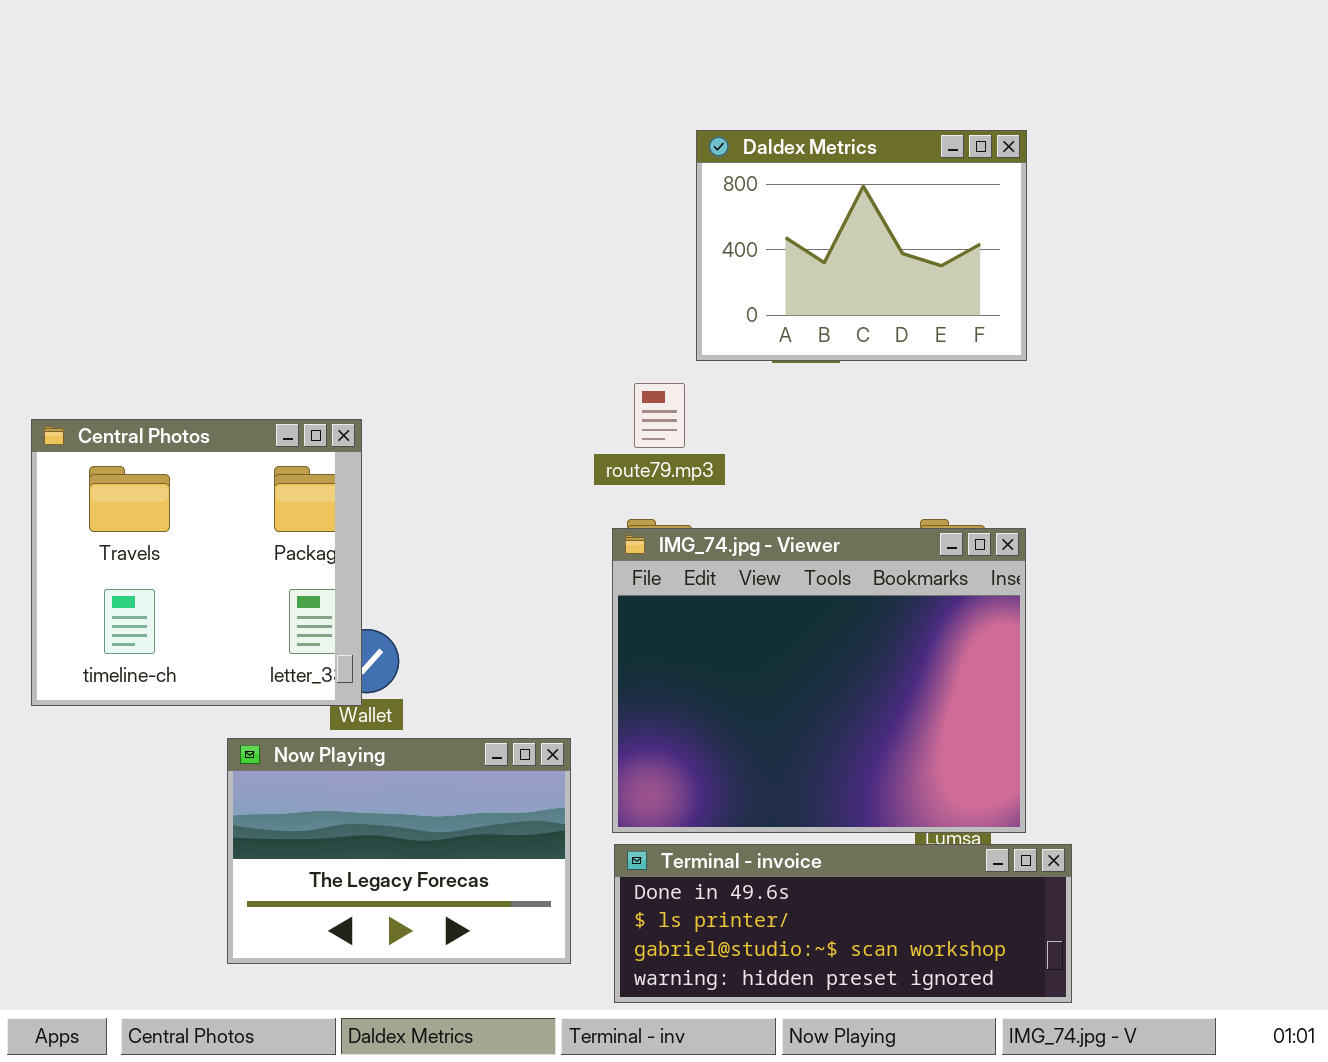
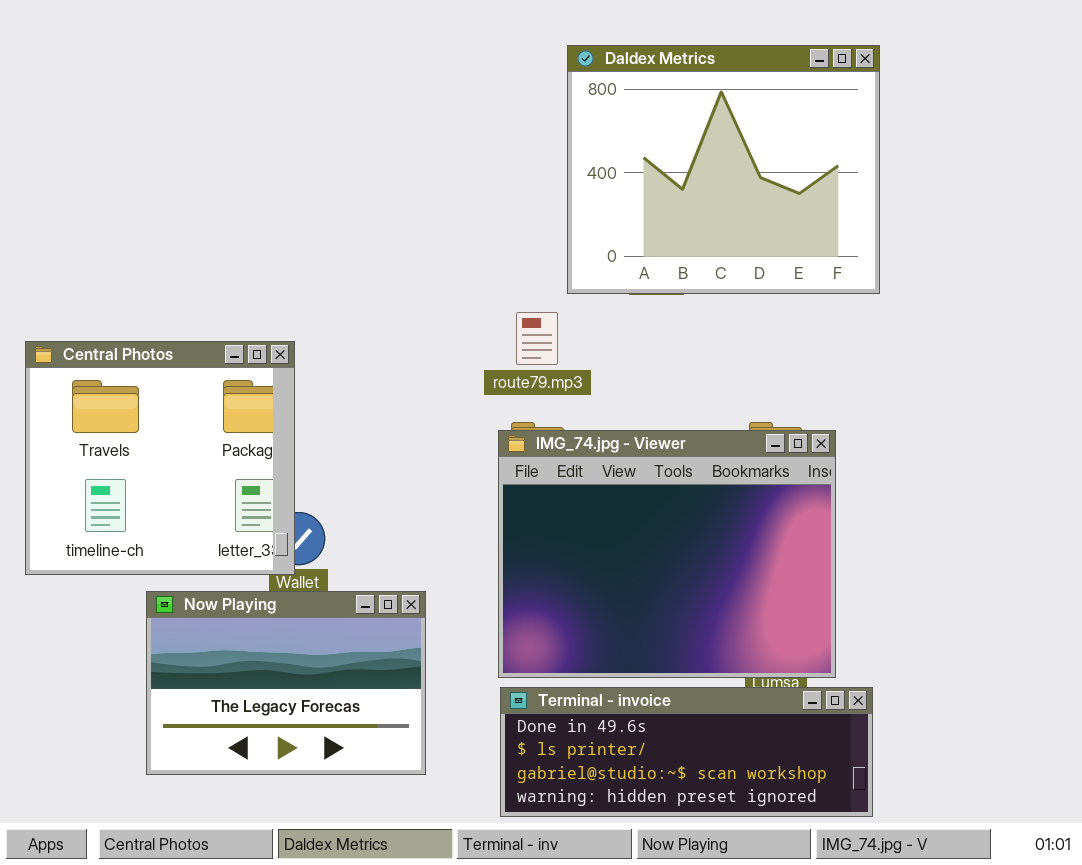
Daldex Metrics: [696,130,1027,361] -> [567,45,880,294], resized
Now Playing: [227,738,571,964] -> [146,591,426,775], moved

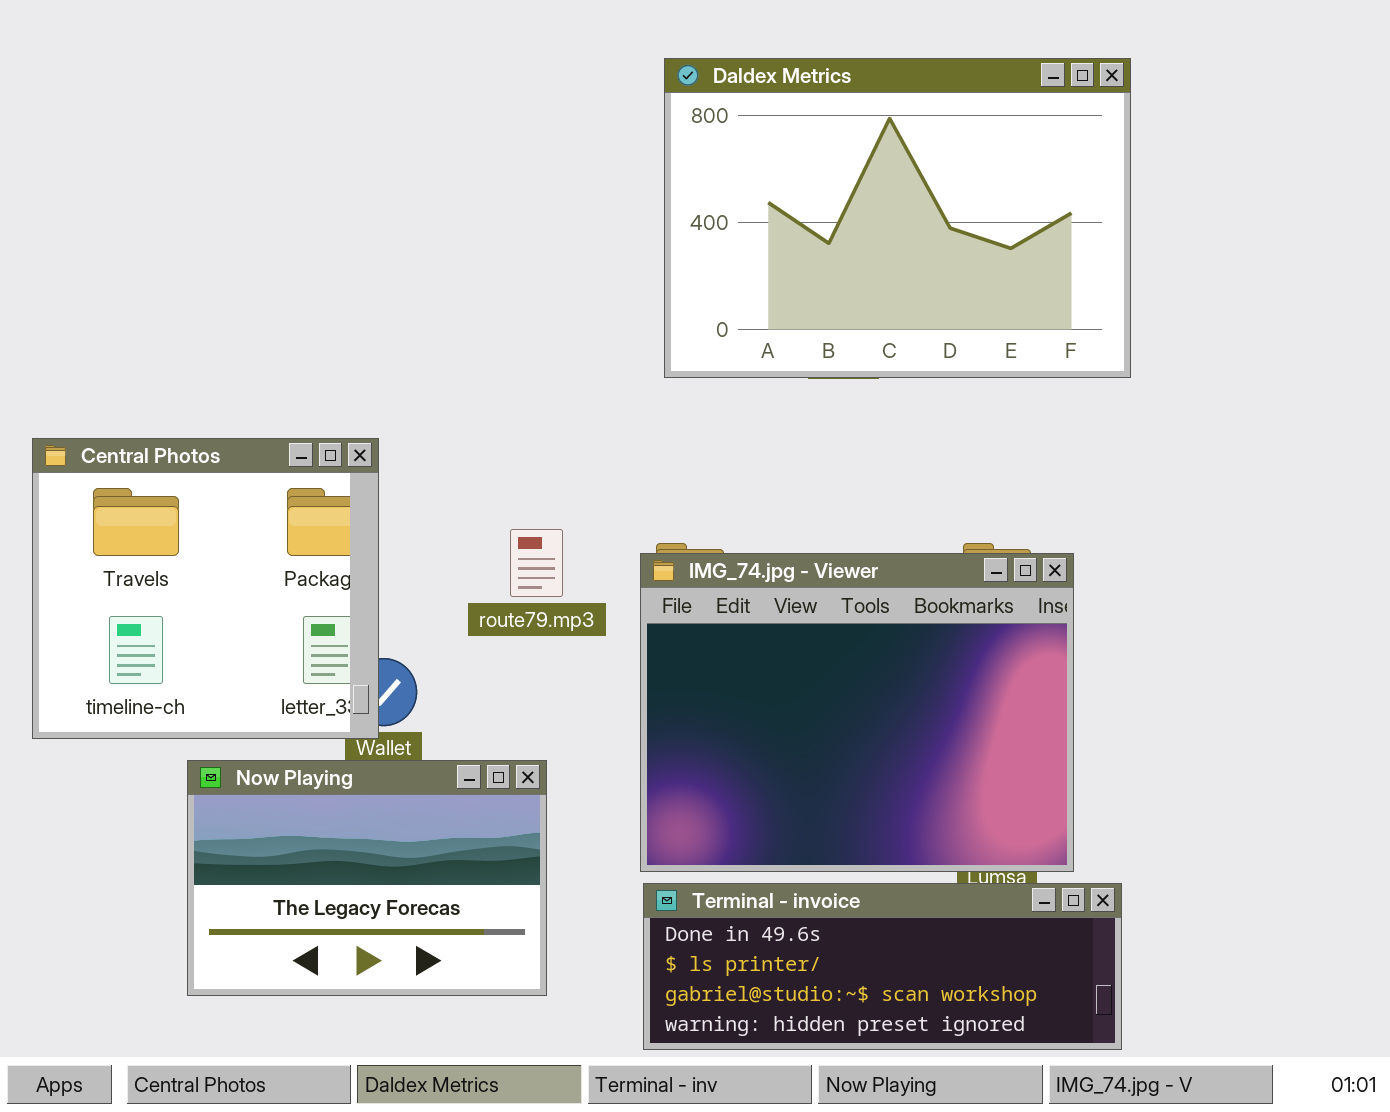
Daldex Metrics: [567,45,880,294] -> [664,58,1131,378], resized
route79.mp3: [516,312,558,365] -> [510,529,563,597], moved

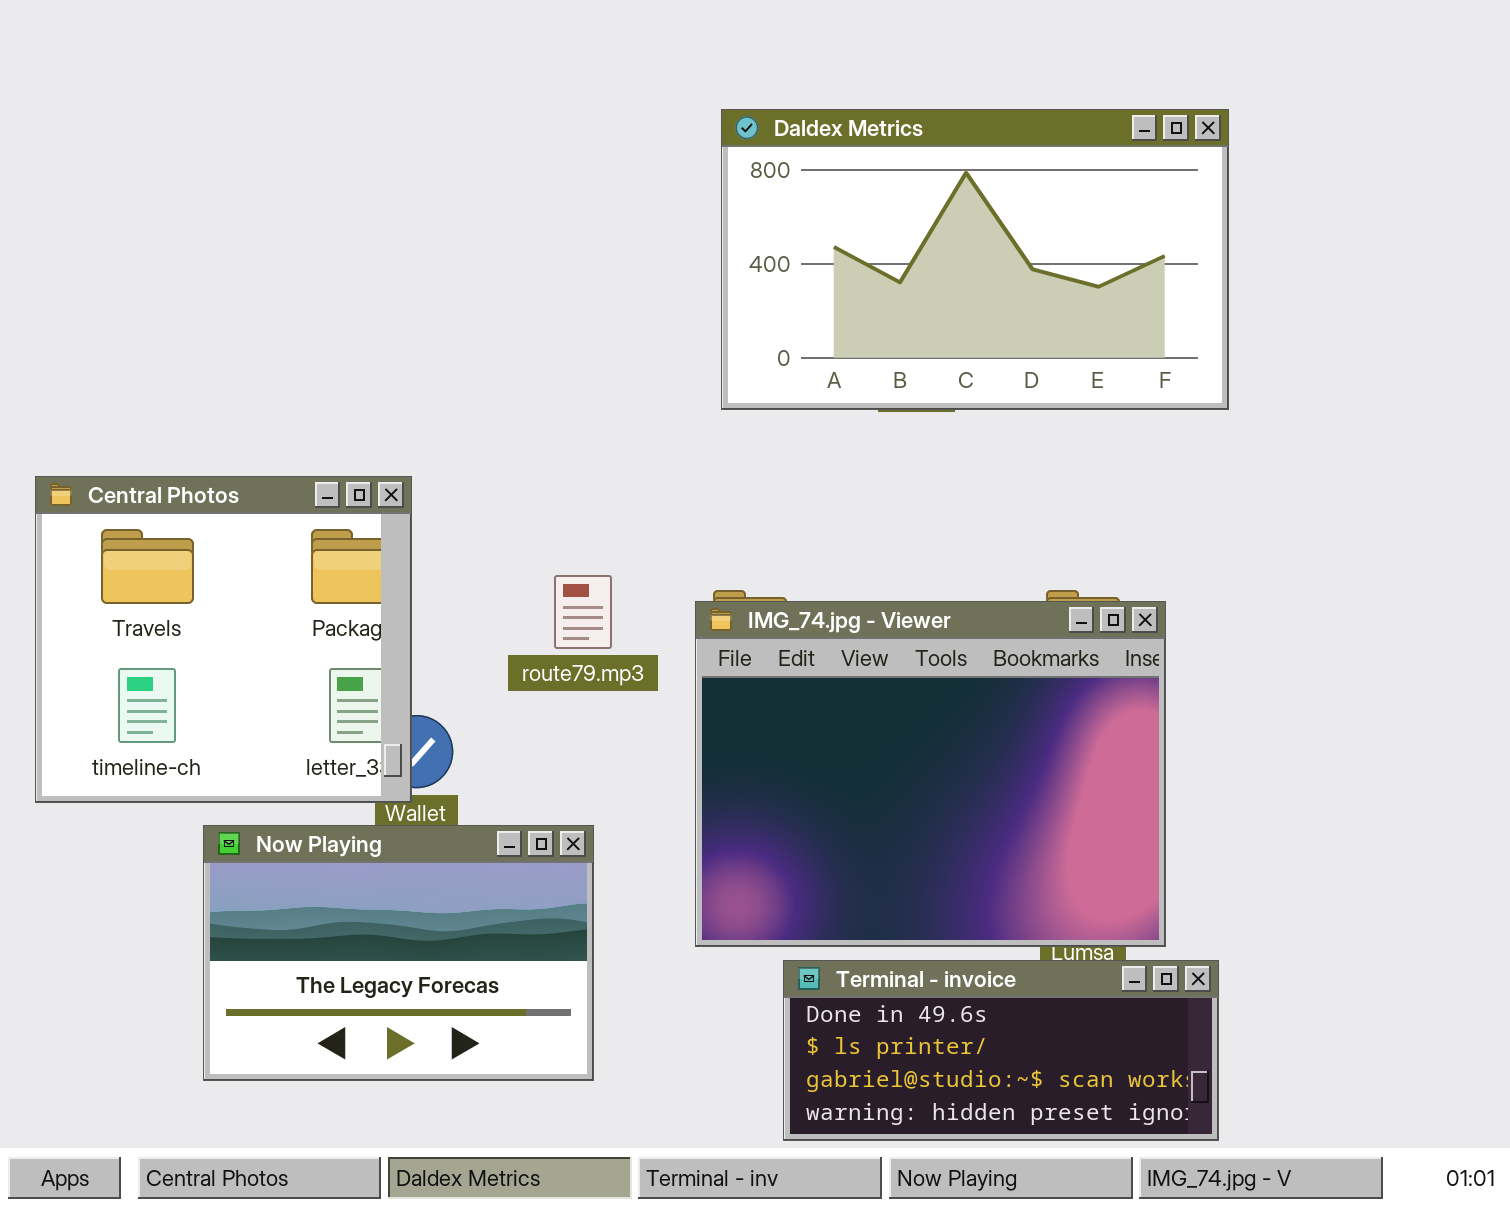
Daldex Metrics: [664,58,1131,378] -> [721,109,1229,410], resized
Terminal - invoice: [643,883,1122,1050] -> [783,960,1219,1141], resized

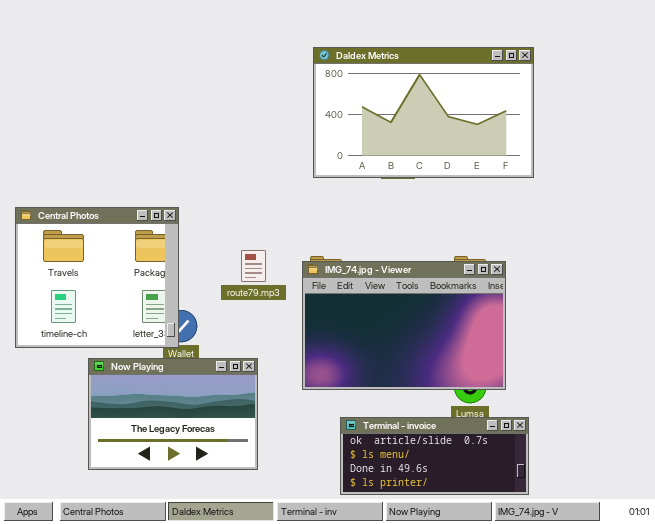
IMG_74.jpg - Viewer: [695,601,1166,947] -> [302,261,506,390], resized
Terminal - invoice: [783,960,1219,1141] -> [340,417,529,495], scrolled up 2 rows

